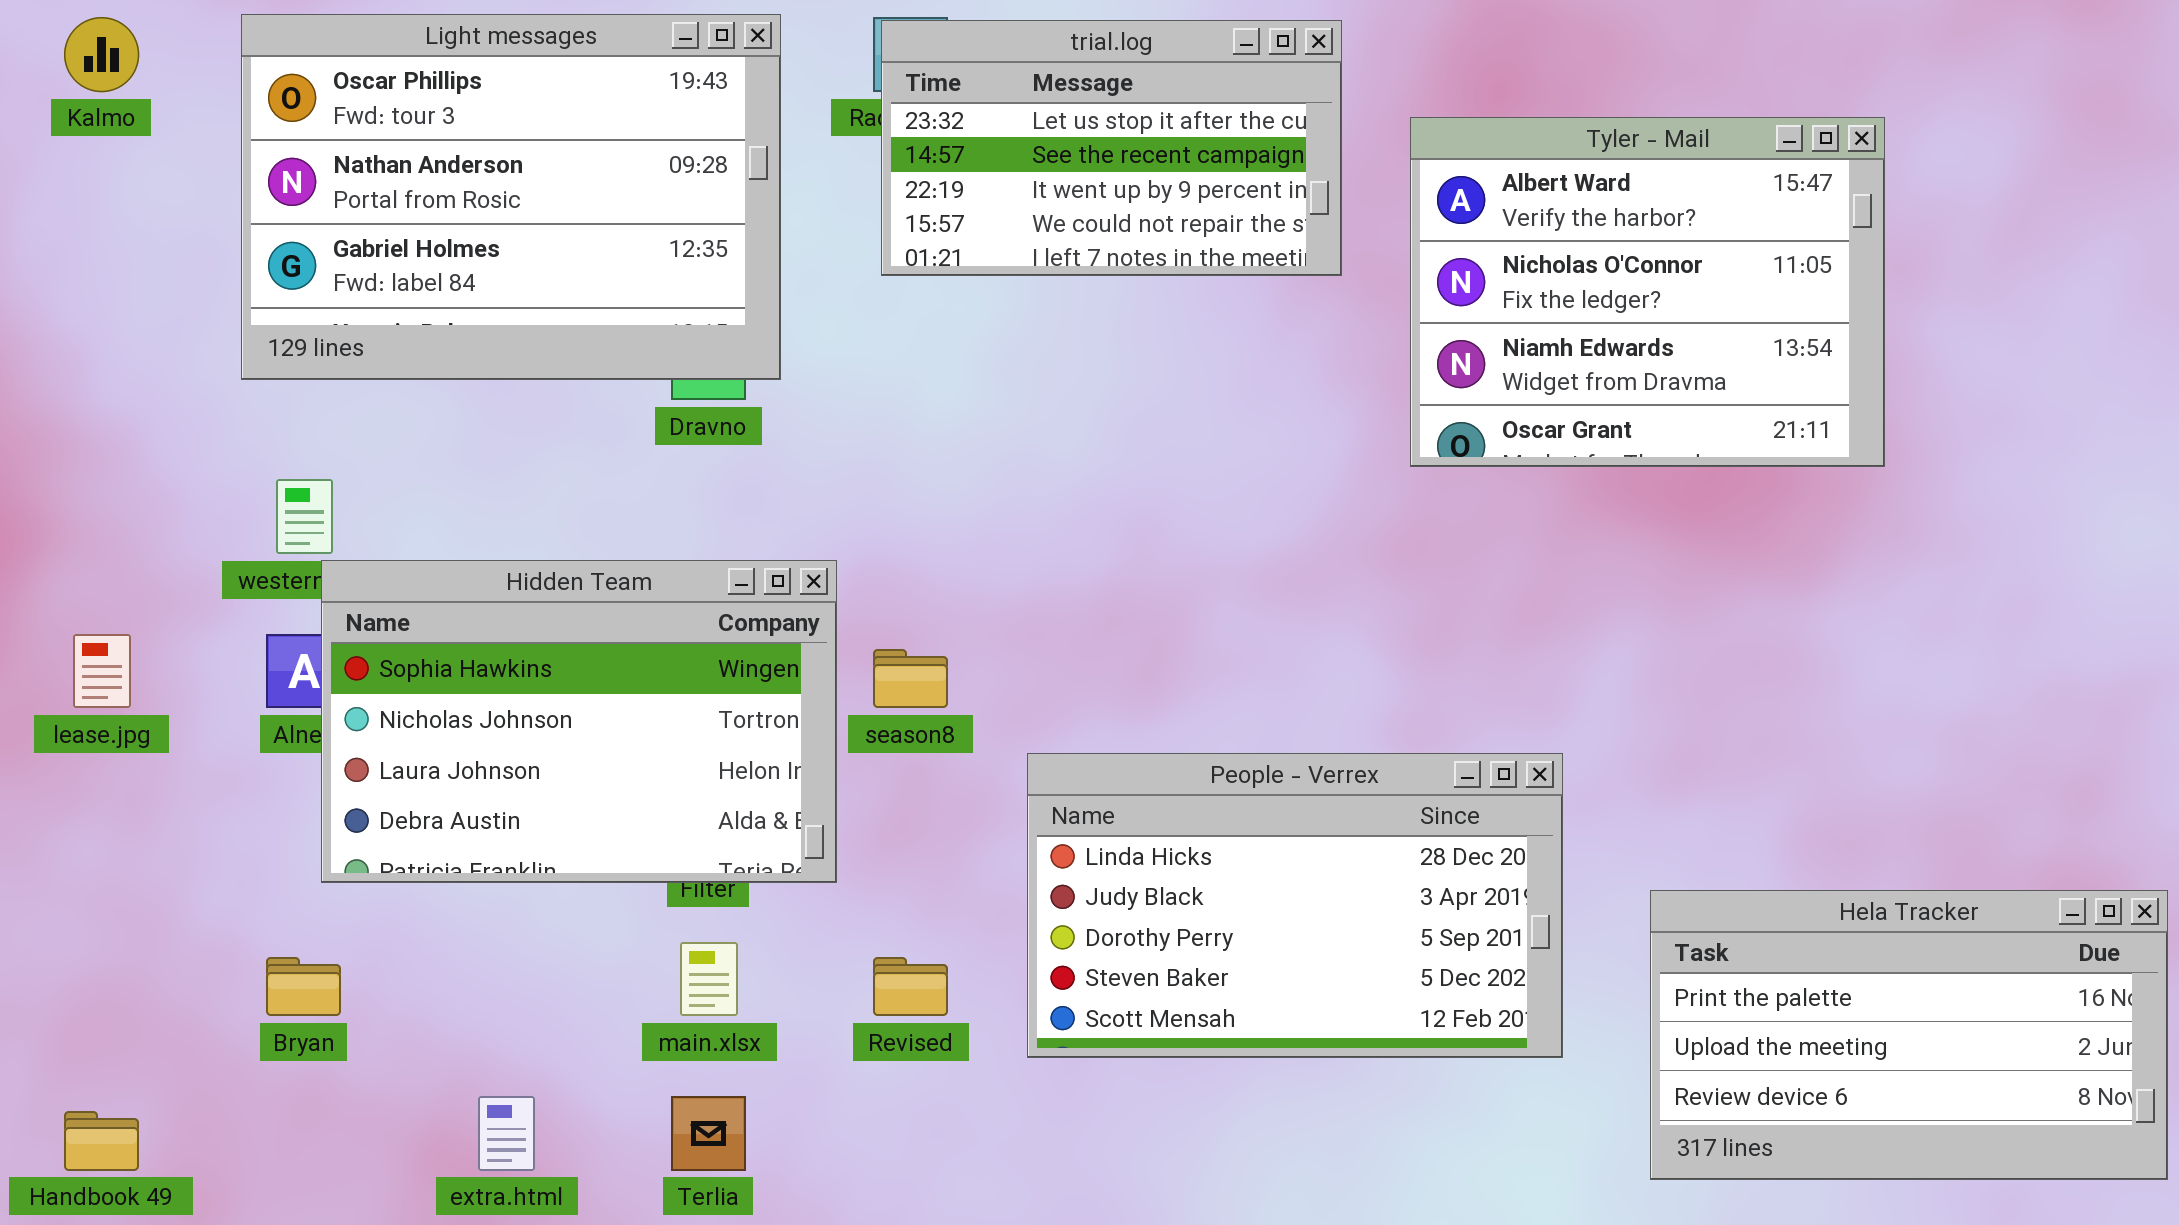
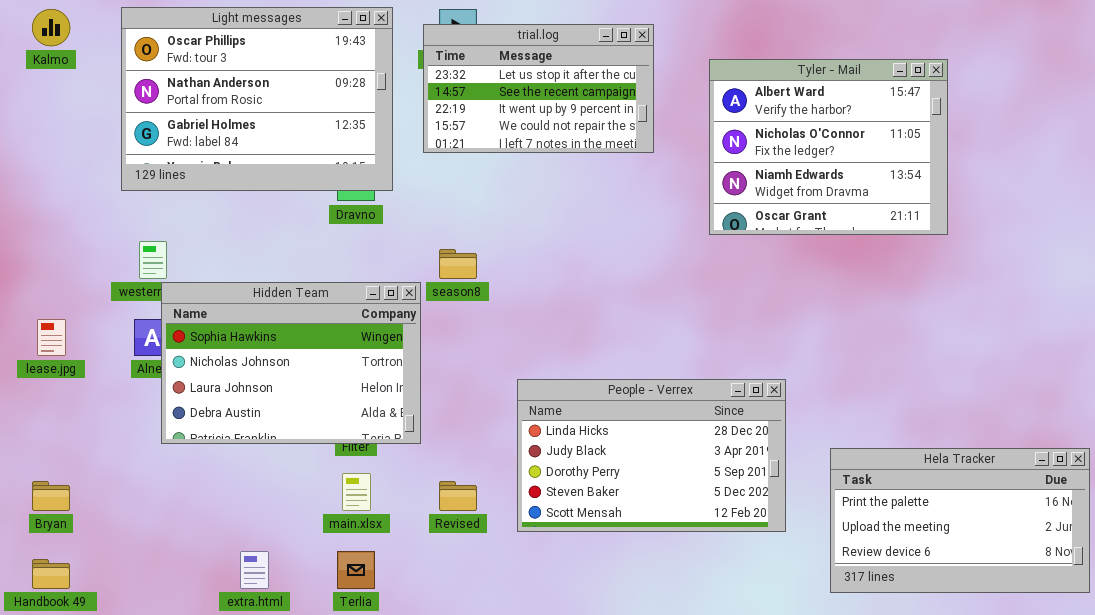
trial.log: [881,20,1342,276] -> [423,24,654,153], moved
season8: [873,649,948,708] -> [439,249,477,279], moved
Bryan: [266,957,341,1016] -> [32,481,70,511], moved

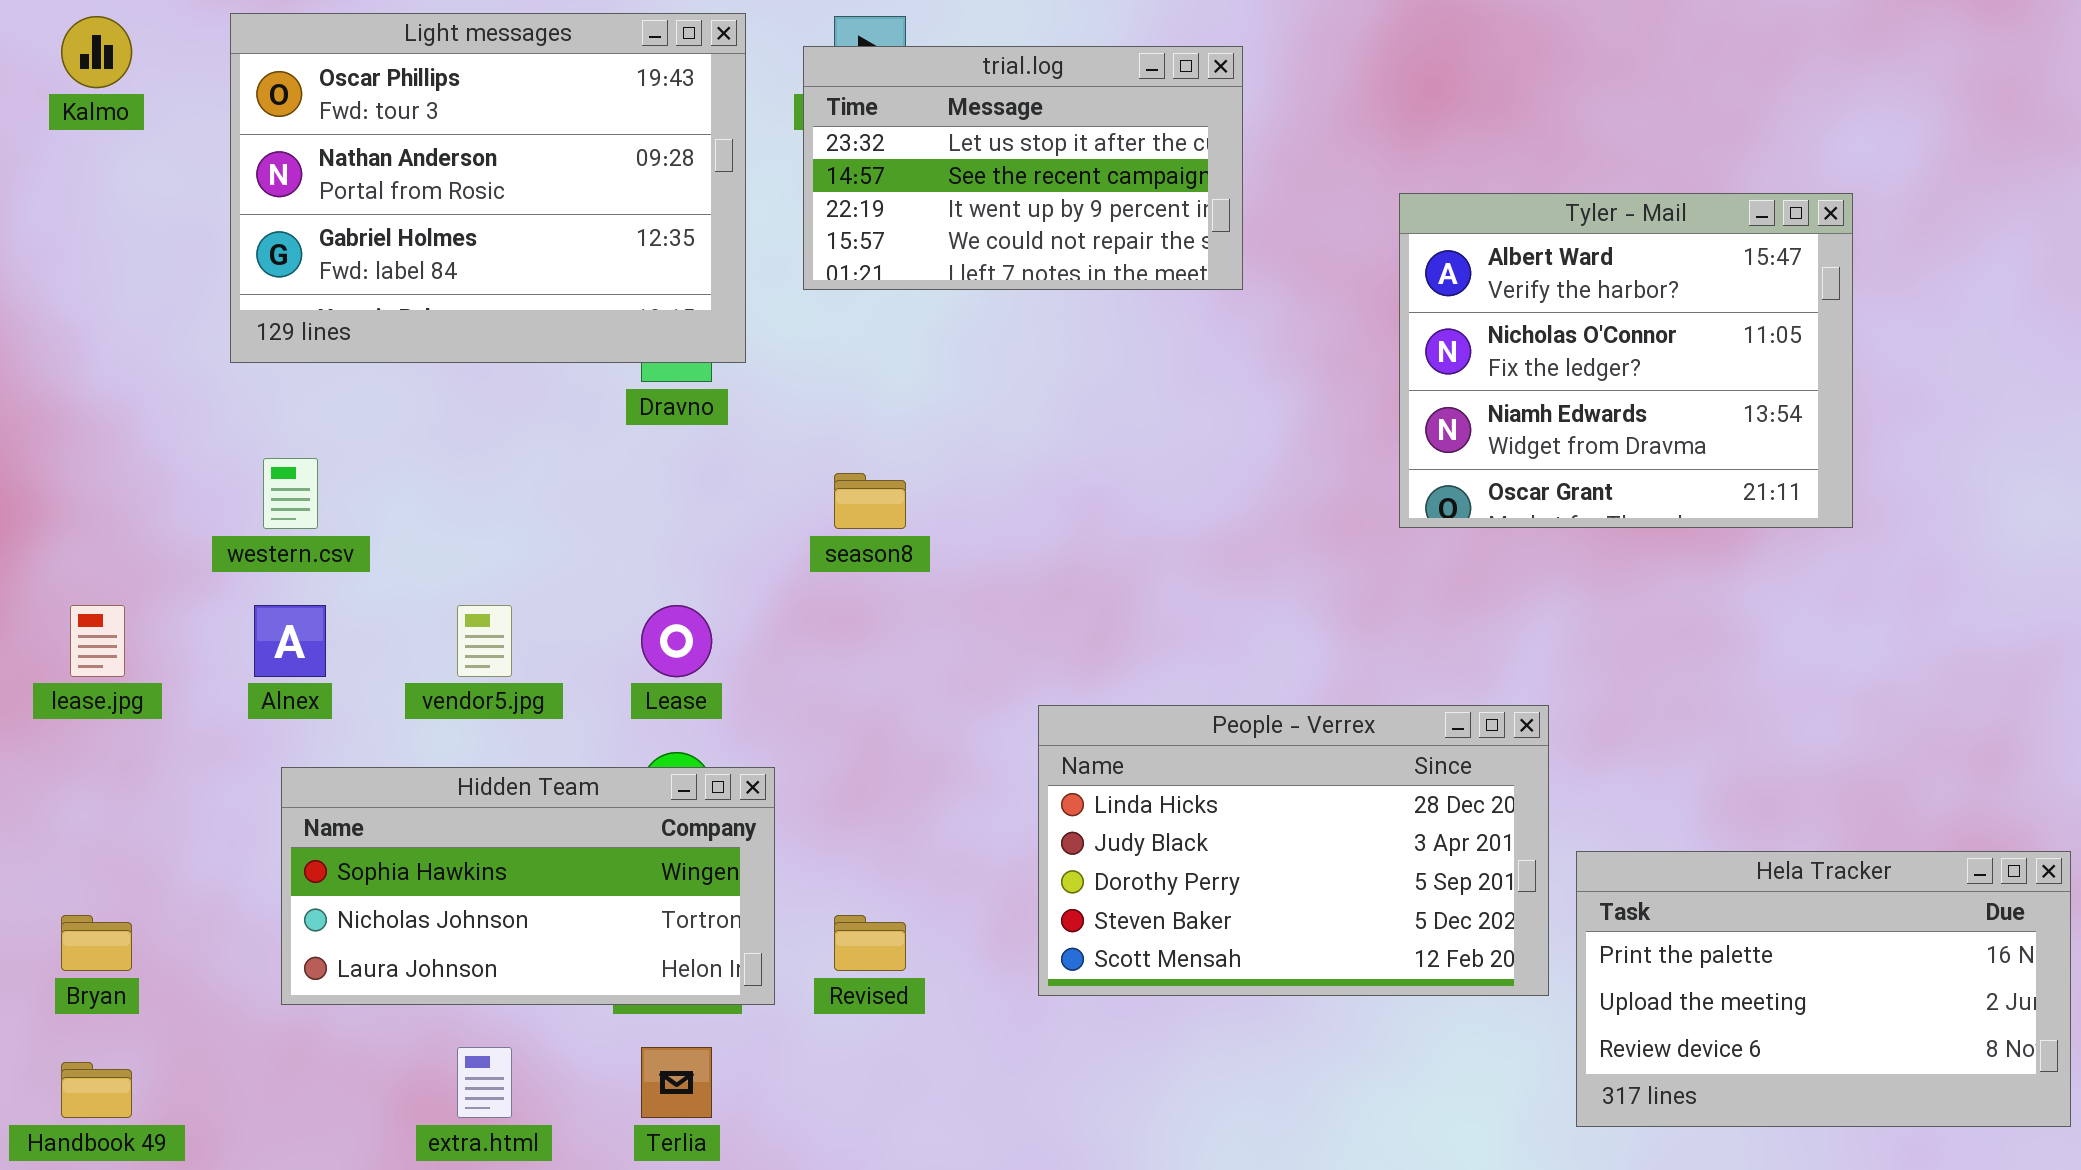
Tyler - Mail: [709,59,948,235] -> [1399,193,1853,528], moved
Hidden Team: [161,282,421,444] -> [281,767,775,1005], moved, resized
People - Verrex: [517,379,786,532] -> [1038,705,1549,996], moved

